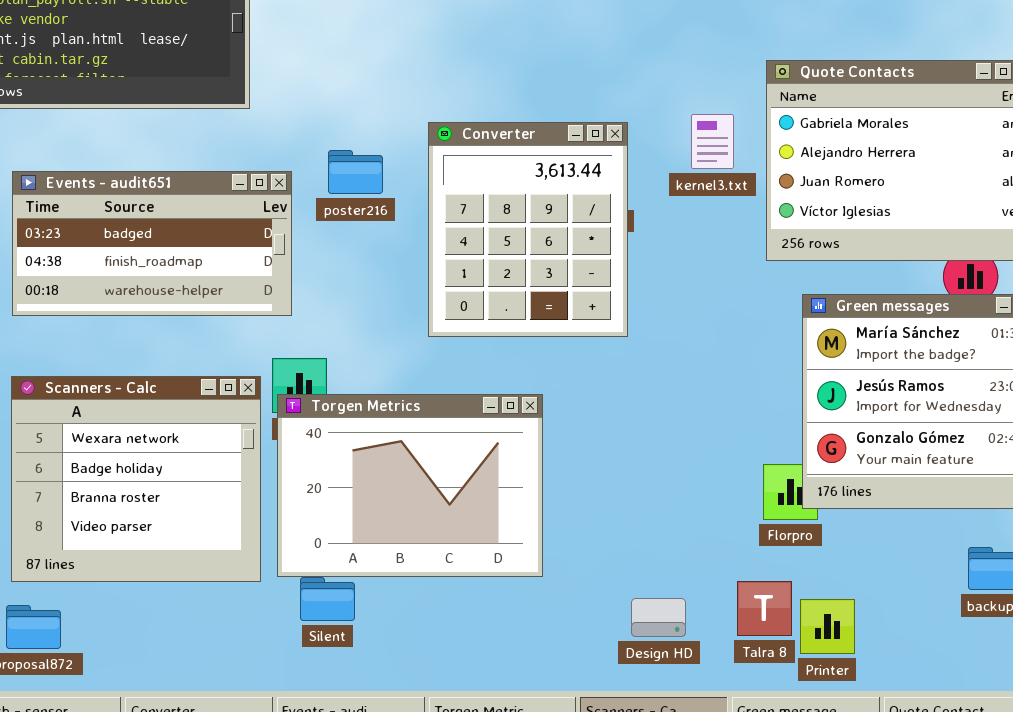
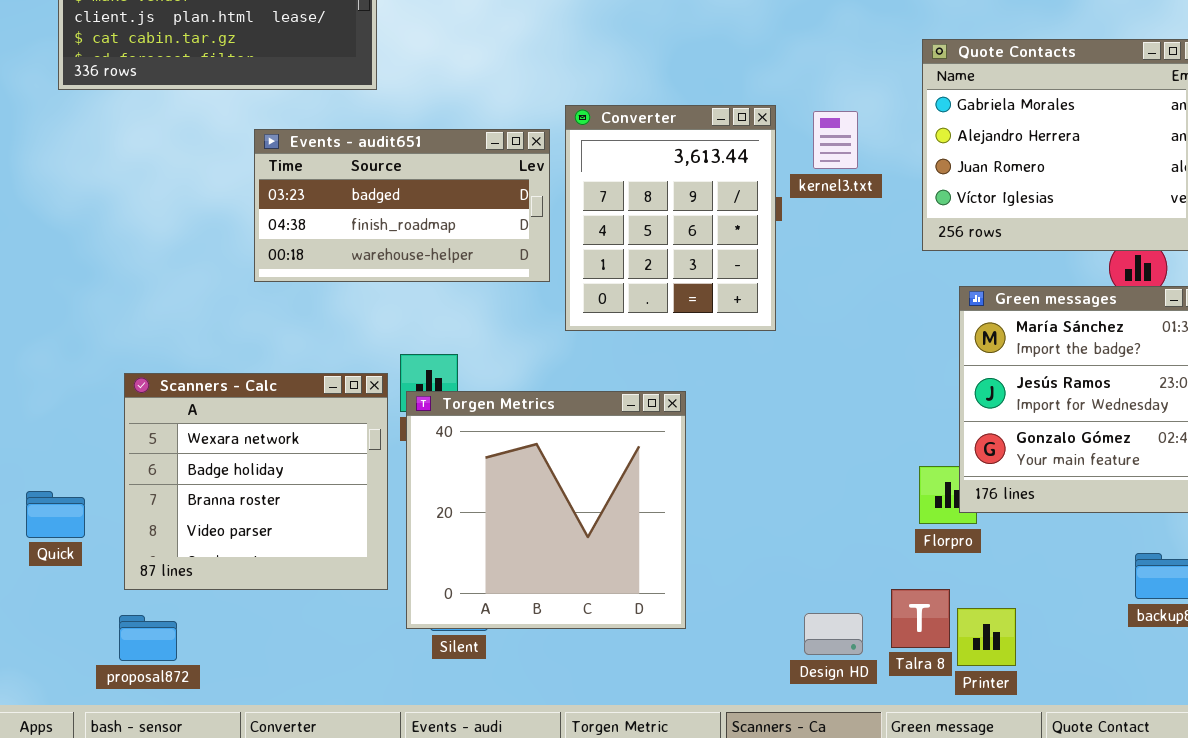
kernel3.txt: [691,114,734,169] -> [813,111,858,169], moved
Events - audit651: [12,171,292,316] -> [254,129,550,282], moved
Torgen Metrics: [277,394,543,577] -> [406,391,686,629], resized
Design HD: [631,598,686,637] -> [804,613,863,655], moved

